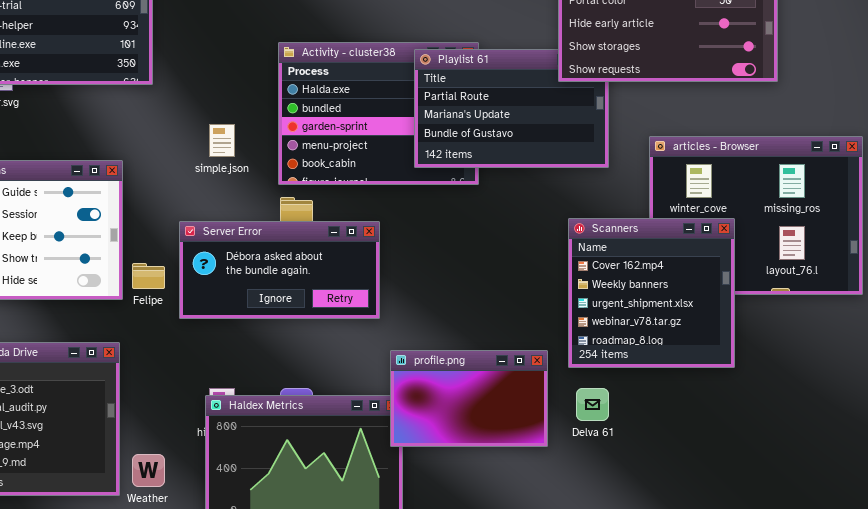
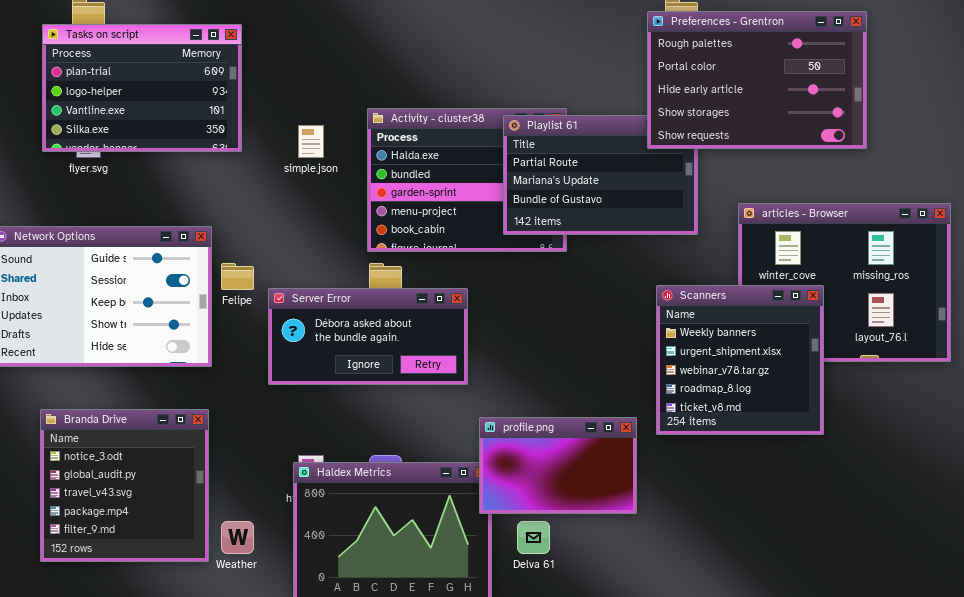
simple.json: [209,124,235,157] -> [298,125,324,158], moved
Scanners: [568,218,735,368] -> [656,285,824,435], scrolled down 1 row
Felipe: [132,263,165,289] -> [221,263,254,290], moved
Delva 61: [576,388,609,421] -> [517,521,550,554], moved

